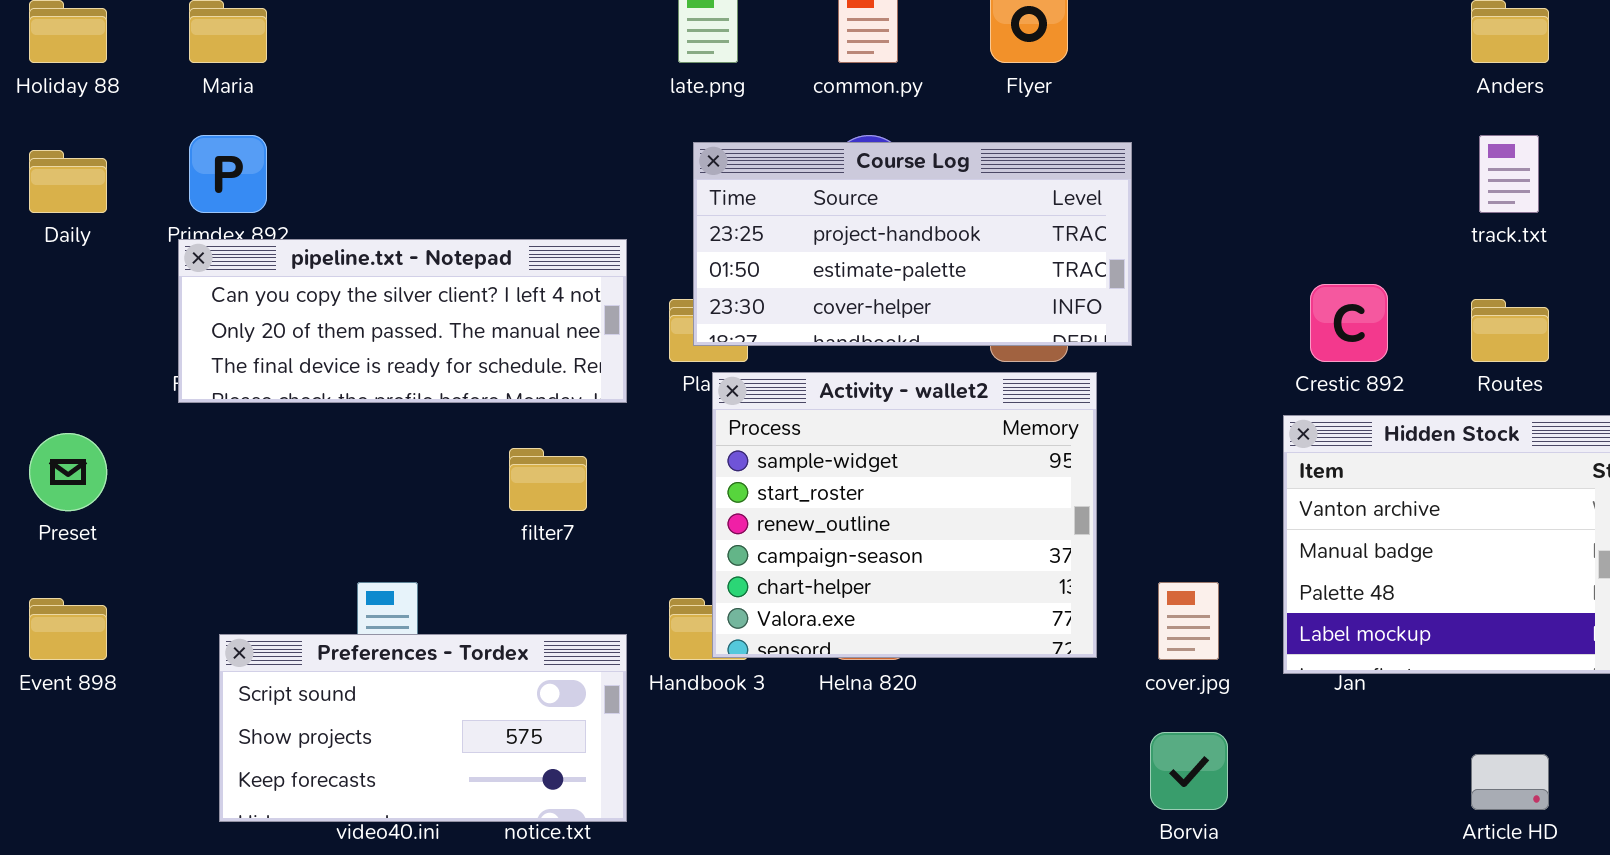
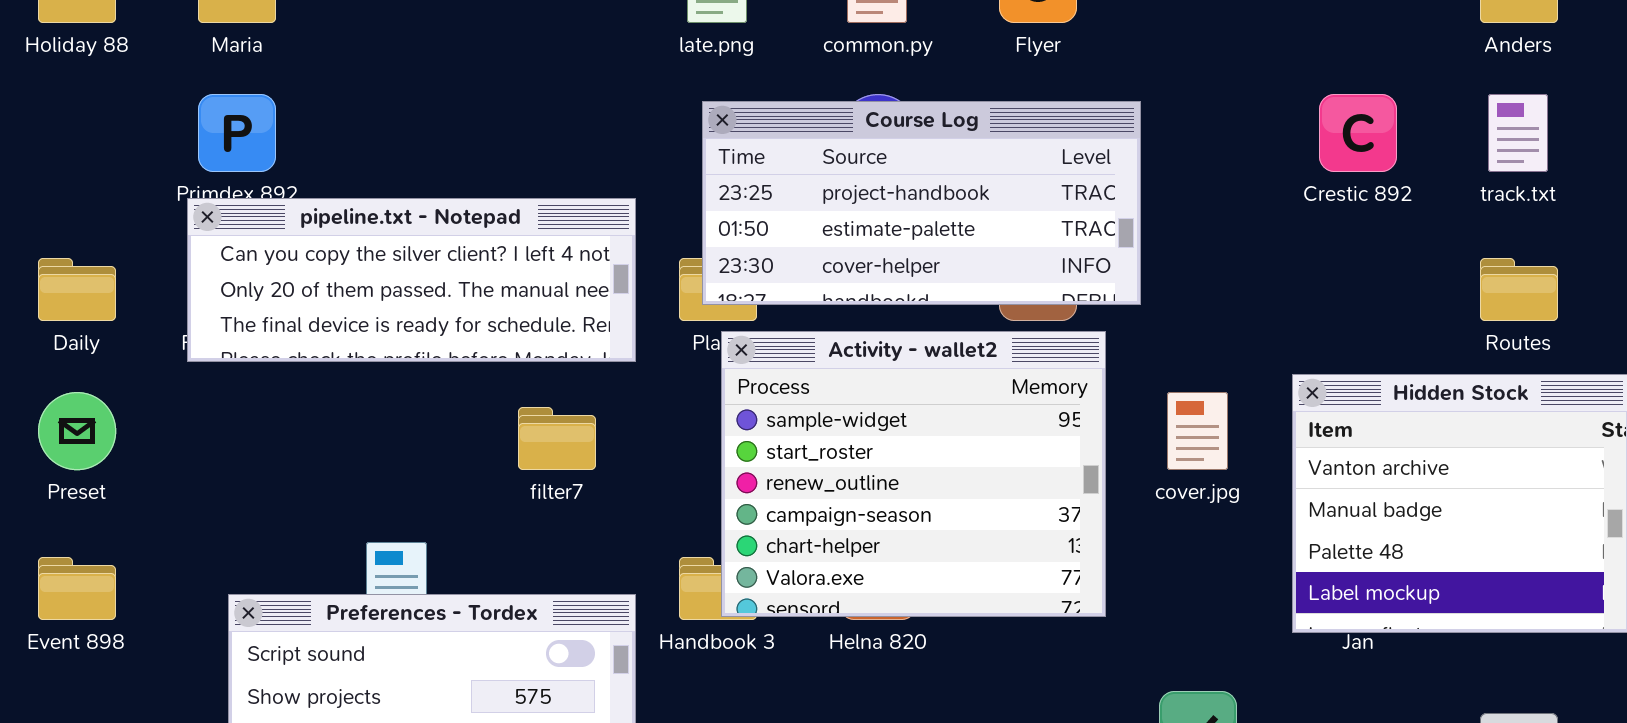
Daily: [29,150,107,213] -> [38,258,116,321], moved
Crestic 892: [1310,284,1388,362] -> [1319,94,1397,172], moved
cover.jpg: [1158,582,1219,660] -> [1167,392,1228,470], moved

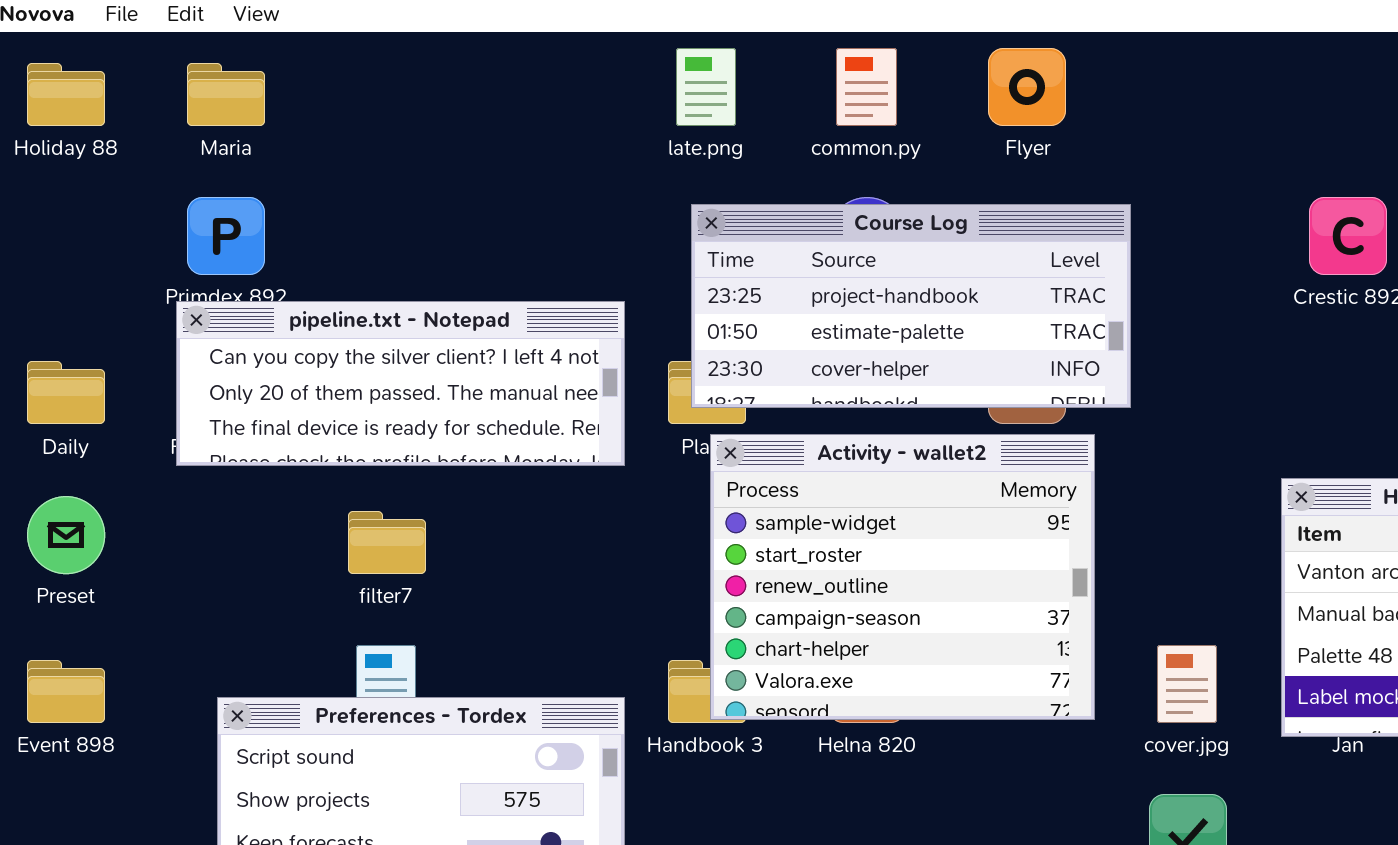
cover.jpg: [1167,392,1228,470] -> [1157,645,1217,723], moved
filter7: [518,407,596,470] -> [348,511,426,574], moved

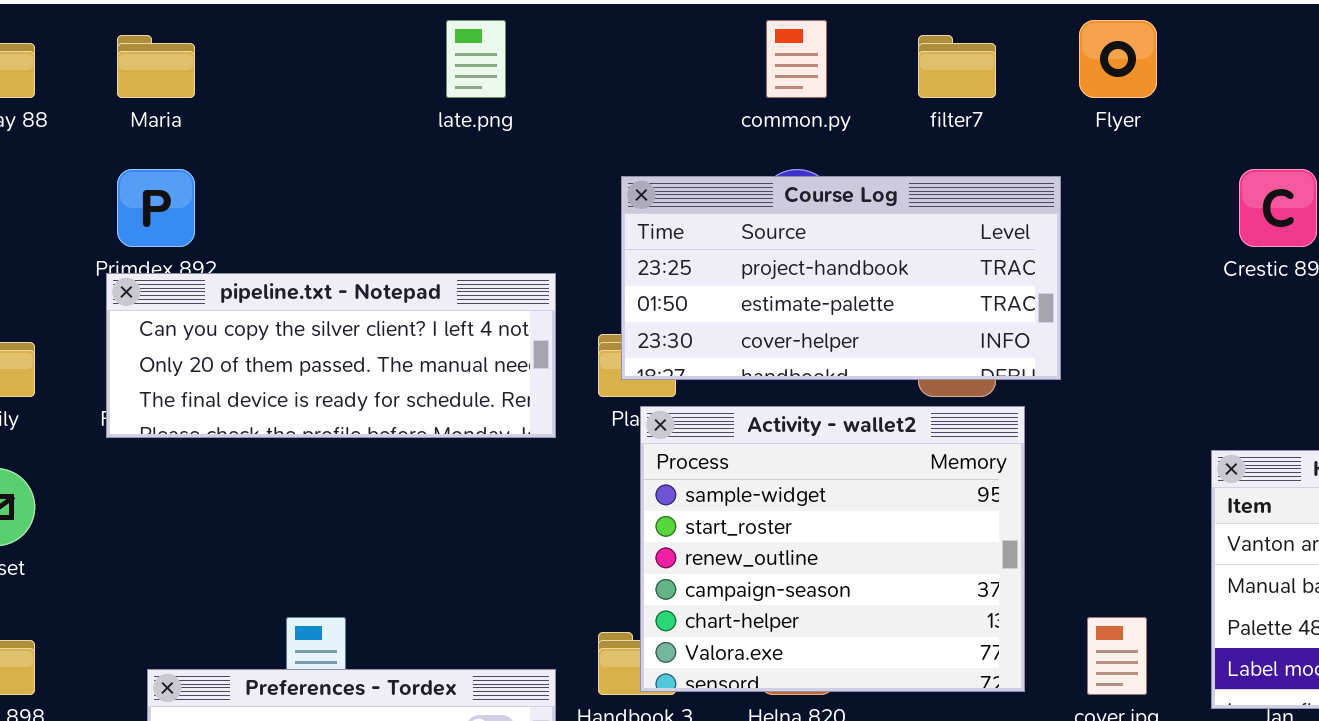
late.png: [676,48,736,126] -> [446,20,506,98], moved
Flyer: [988,48,1066,126] -> [1079,20,1157,98], moved
filter7: [348,511,426,574] -> [918,35,996,98], moved

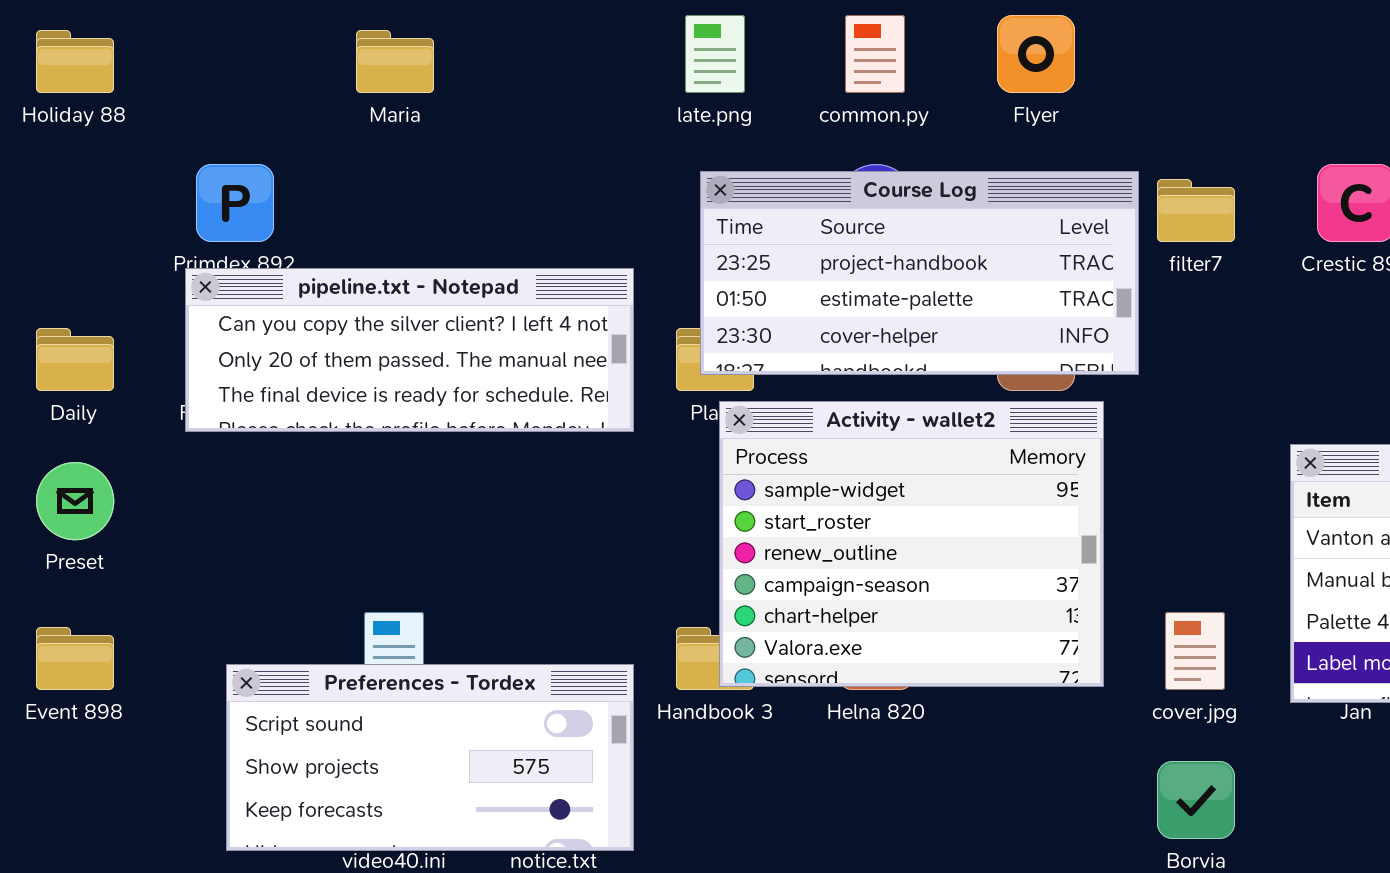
late.png: [446,20,506,98] -> [685,15,745,93], moved
Flyer: [1079,20,1157,98] -> [997,15,1075,93], moved
Maria: [117,35,195,98] -> [356,30,434,93], moved
filter7: [918,35,996,98] -> [1157,179,1235,242], moved

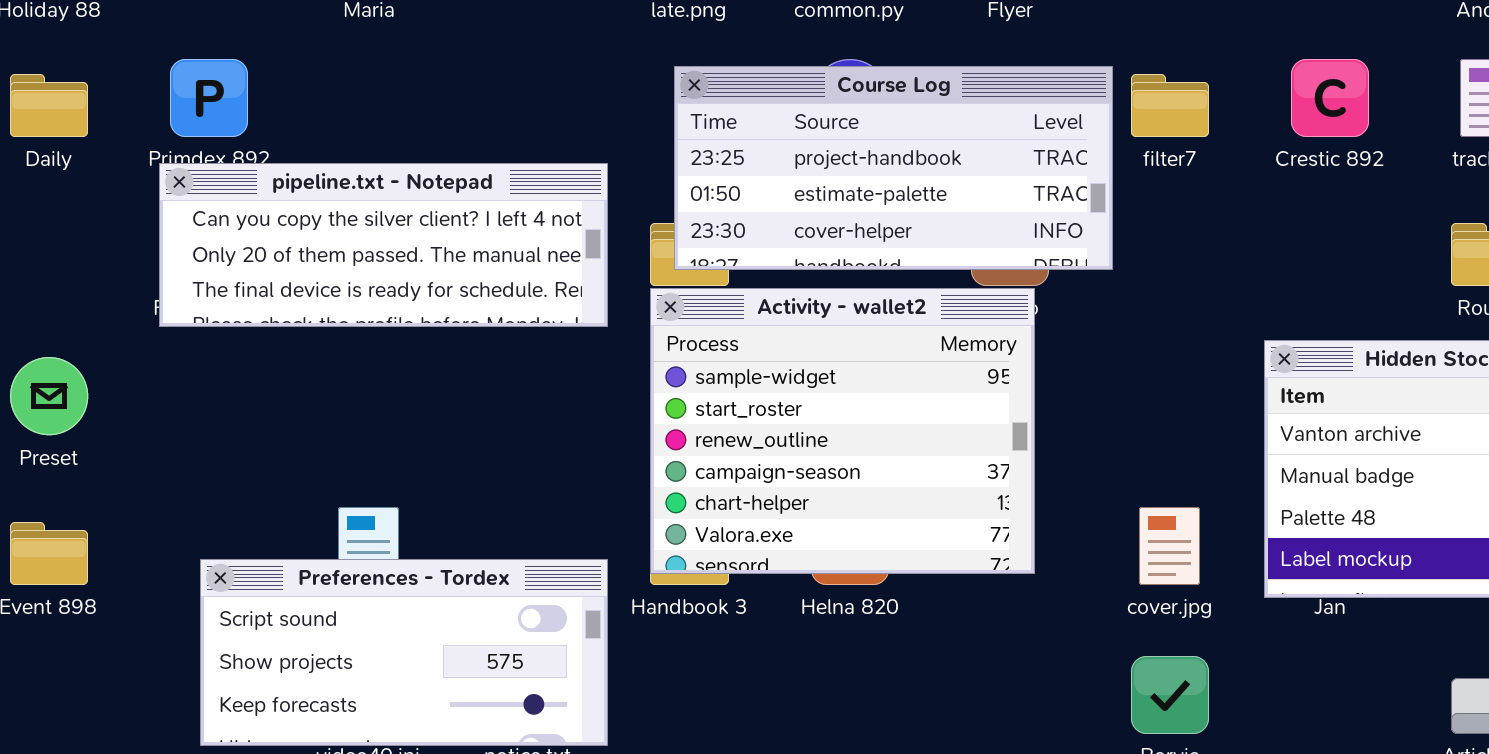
Daily: [36,328,114,391] -> [10,74,88,137], moved
Activity - wallet2: [719,401,1104,687] -> [650,288,1035,574], moved

